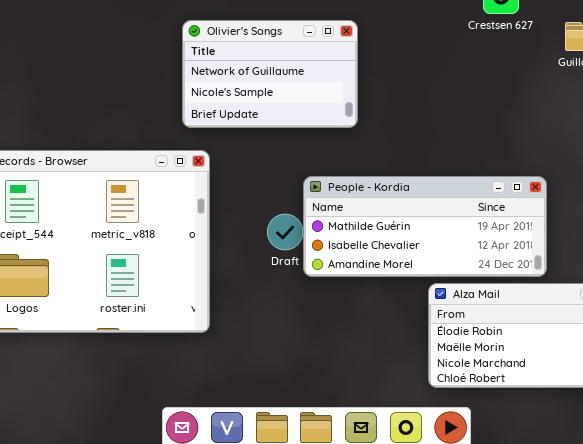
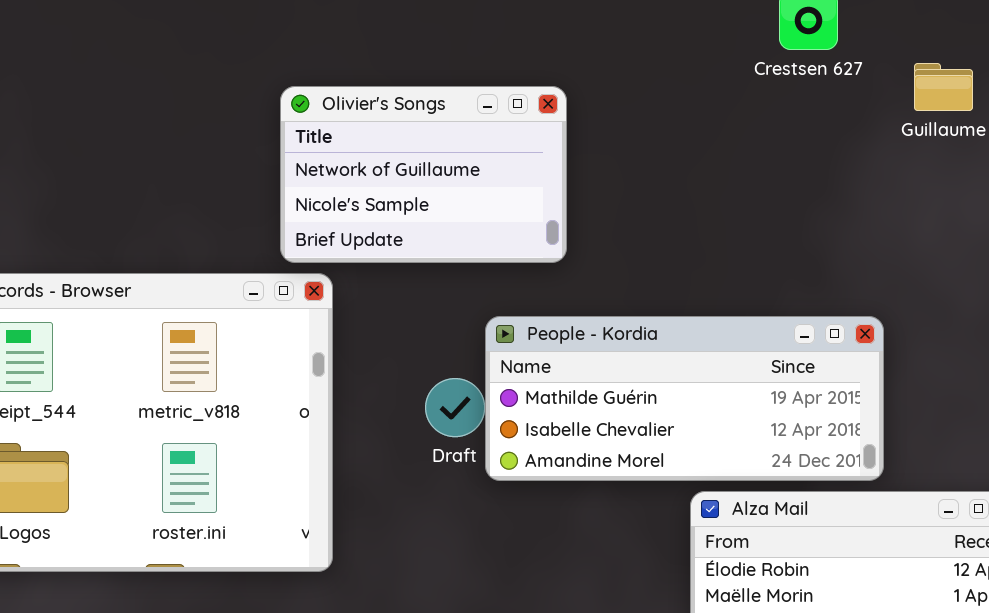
Olivier's Songs: [182,20,358,128] -> [280,86,567,263], moved

